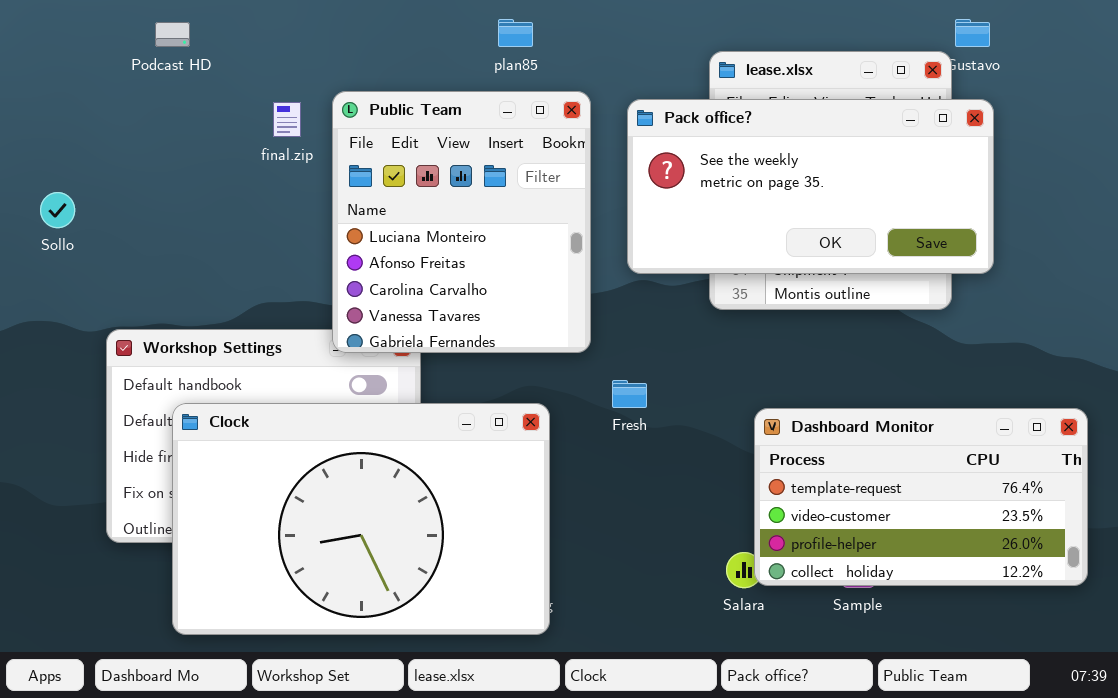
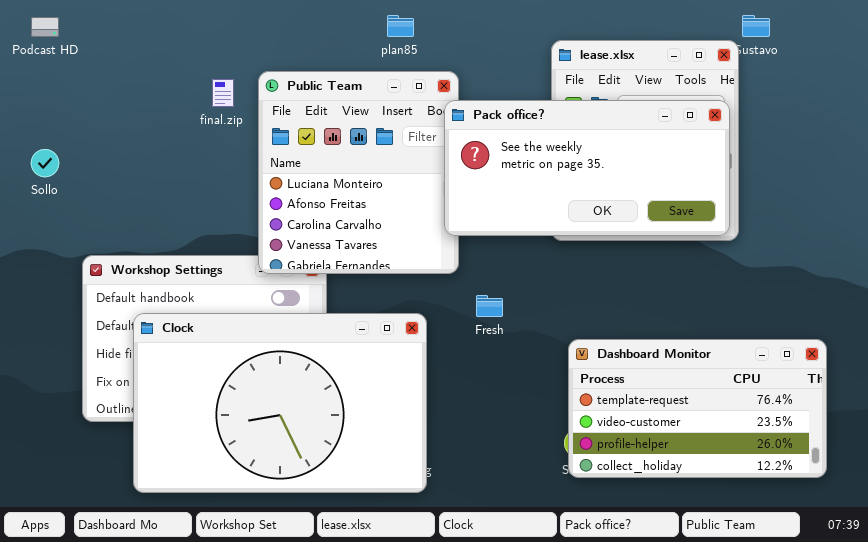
Podcast HD: [155,22,190,47] -> [31,17,59,37], moved
Pack office?: [627,99,994,274] -> [444,100,730,236], moved
Dashboard Monitor: [754,408,1088,586] -> [568,339,827,478], moved

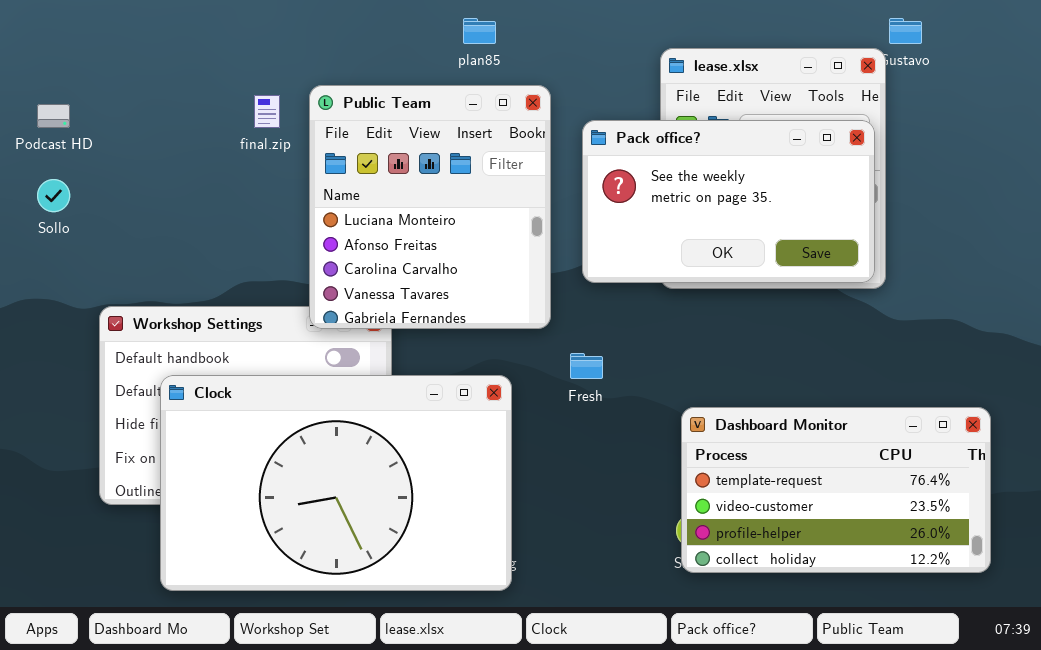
Podcast HD: [31,17,59,37] -> [37,104,70,128], moved
Pack office?: [444,100,730,236] -> [582,120,875,283], resized

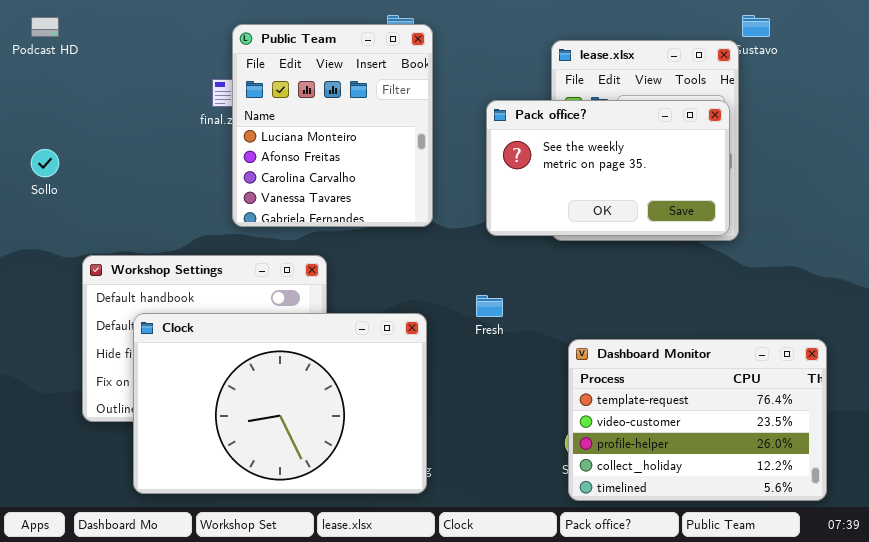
Public Team: [309,85,551,329] -> [232,24,433,227], moved
Podcast HD: [37,104,70,128] -> [31,17,59,37], moved
Dashboard Monitor: [681,407,991,573] -> [568,339,827,501], resized

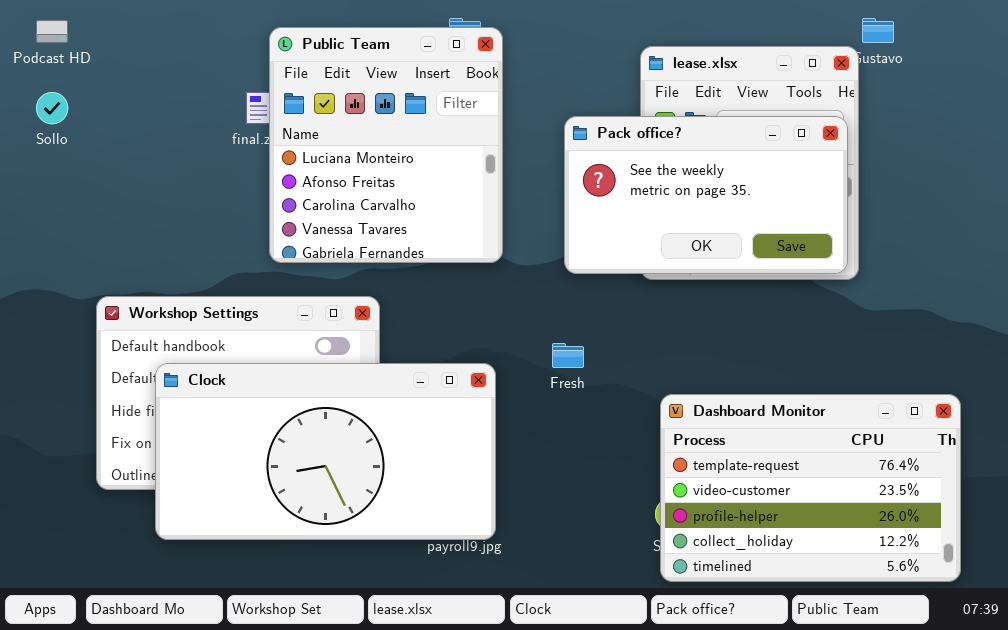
Sollo: [31,149,59,177] -> [36,92,68,124], moved
Clock: [133,313,427,494] -> [155,363,496,540], resized

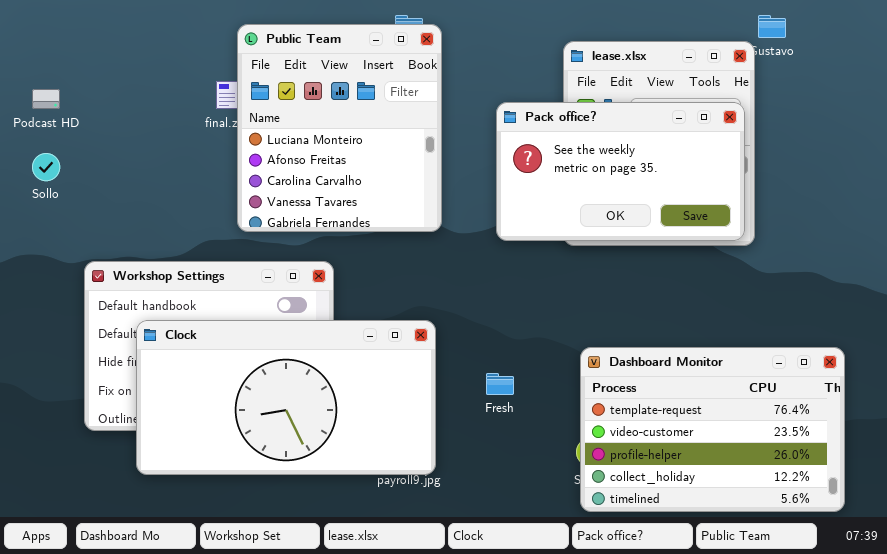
Podcast HD: [36,20,68,43] -> [32,89,60,109], moved
Sollo: [36,92,68,124] -> [32,153,60,181], moved
Fresh: [552,343,584,368] -> [486,373,514,395], moved

